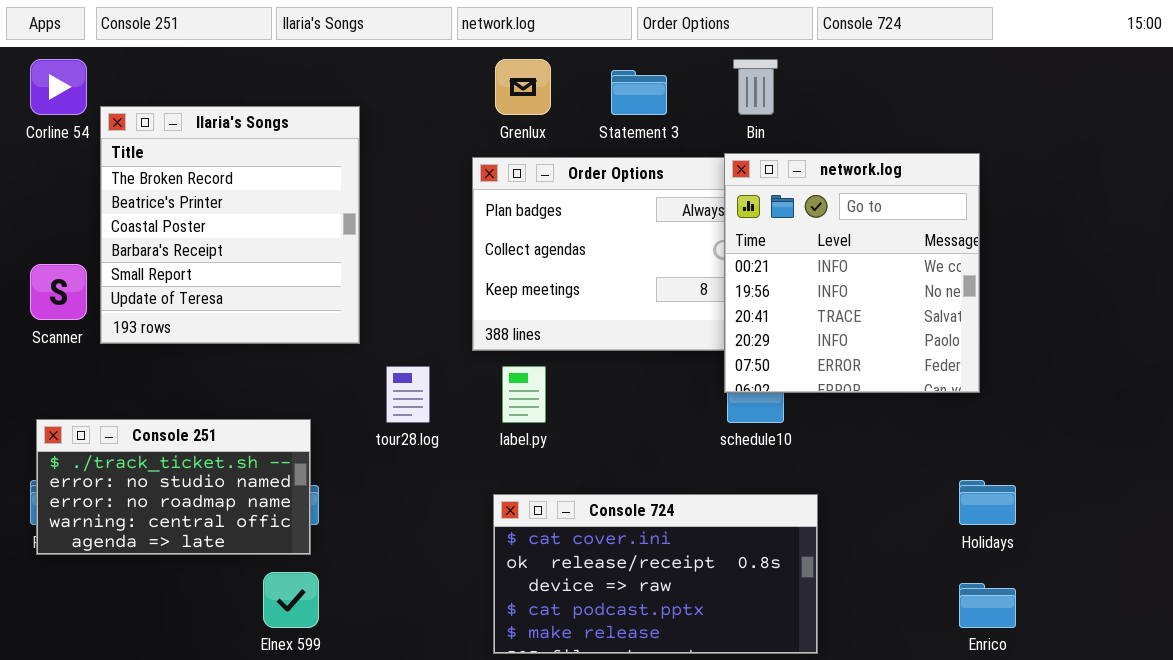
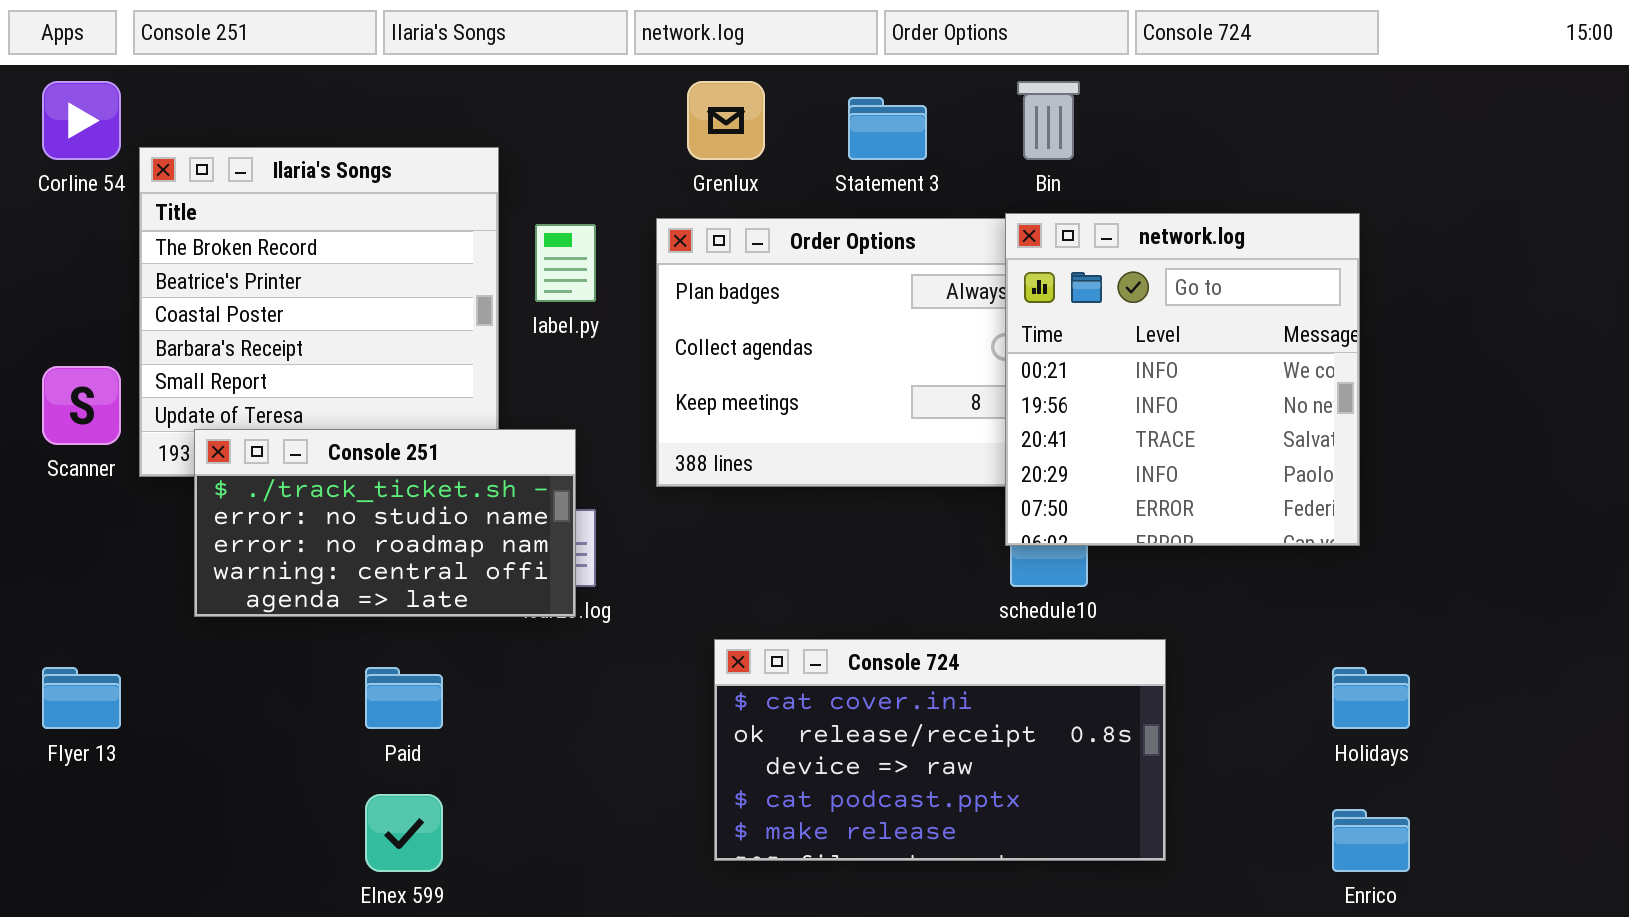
label.py: [502,366,546,423] -> [535,224,596,302], moved
Console 251: [36,419,311,555] -> [194,429,576,617], moved
Console 724: [493,494,818,654] -> [714,639,1166,861], moved

